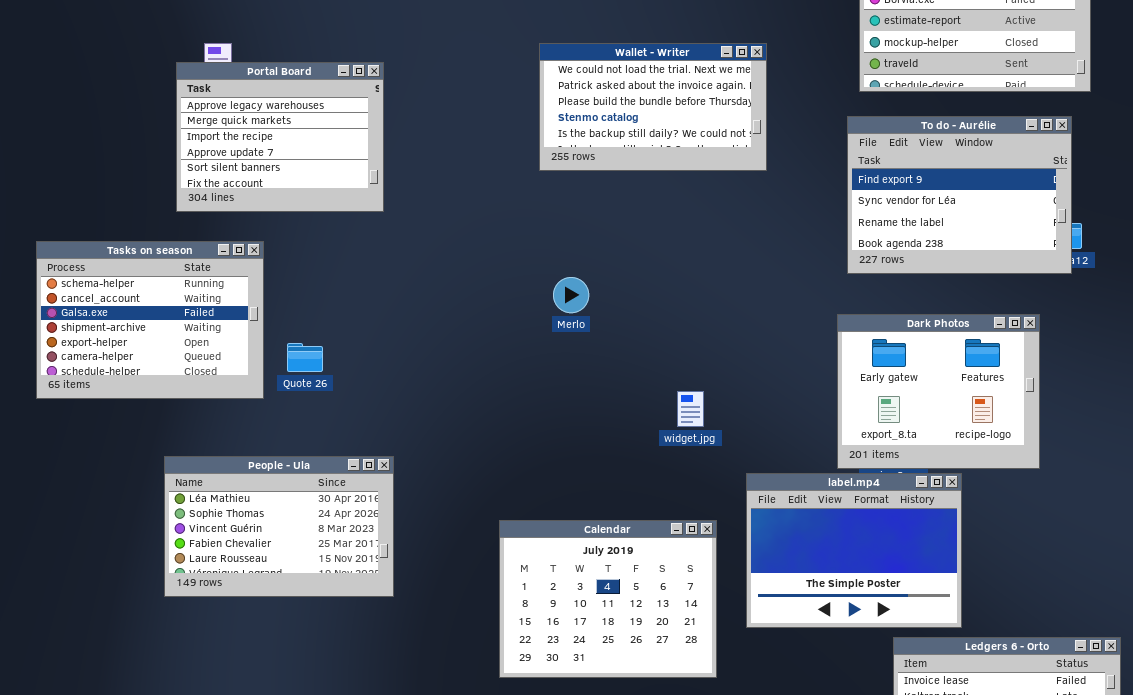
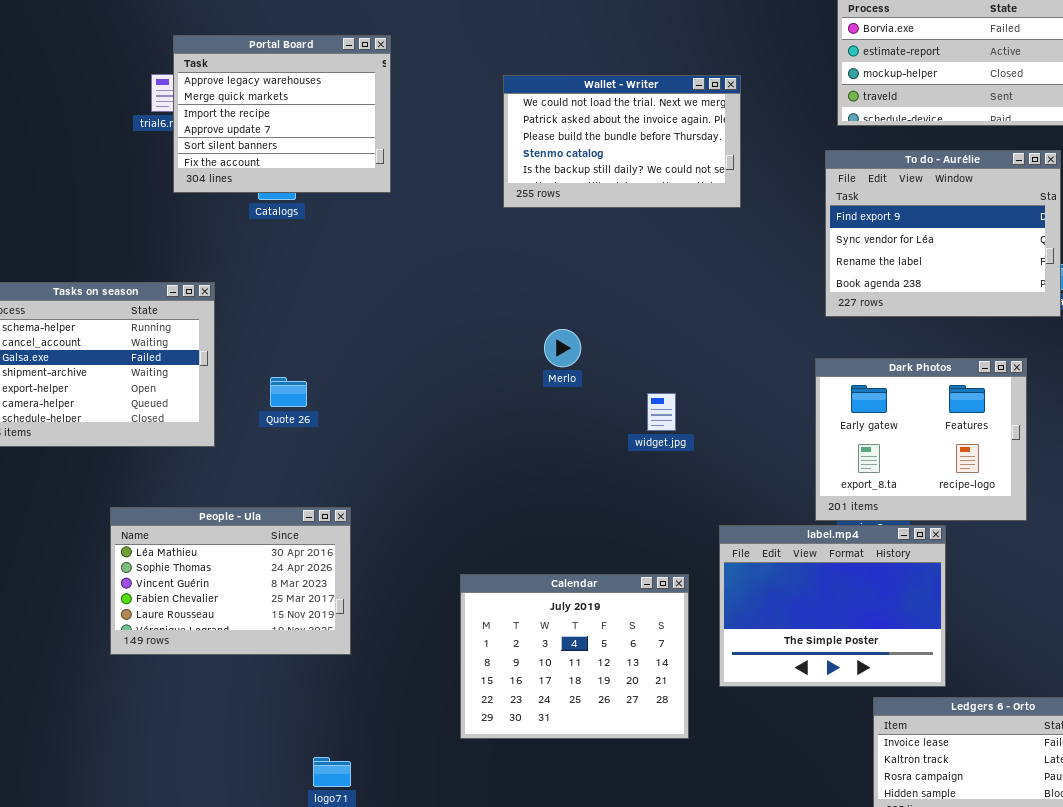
Portal Board: [176,62,384,212] -> [173,35,391,193], moved
Merlo: [553,277,589,313] -> [544,329,581,367], moved
Quote 26: [287,343,323,372] -> [270,377,307,407], moved
widget.jpg: [677,391,704,427] -> [647,393,676,431], moved

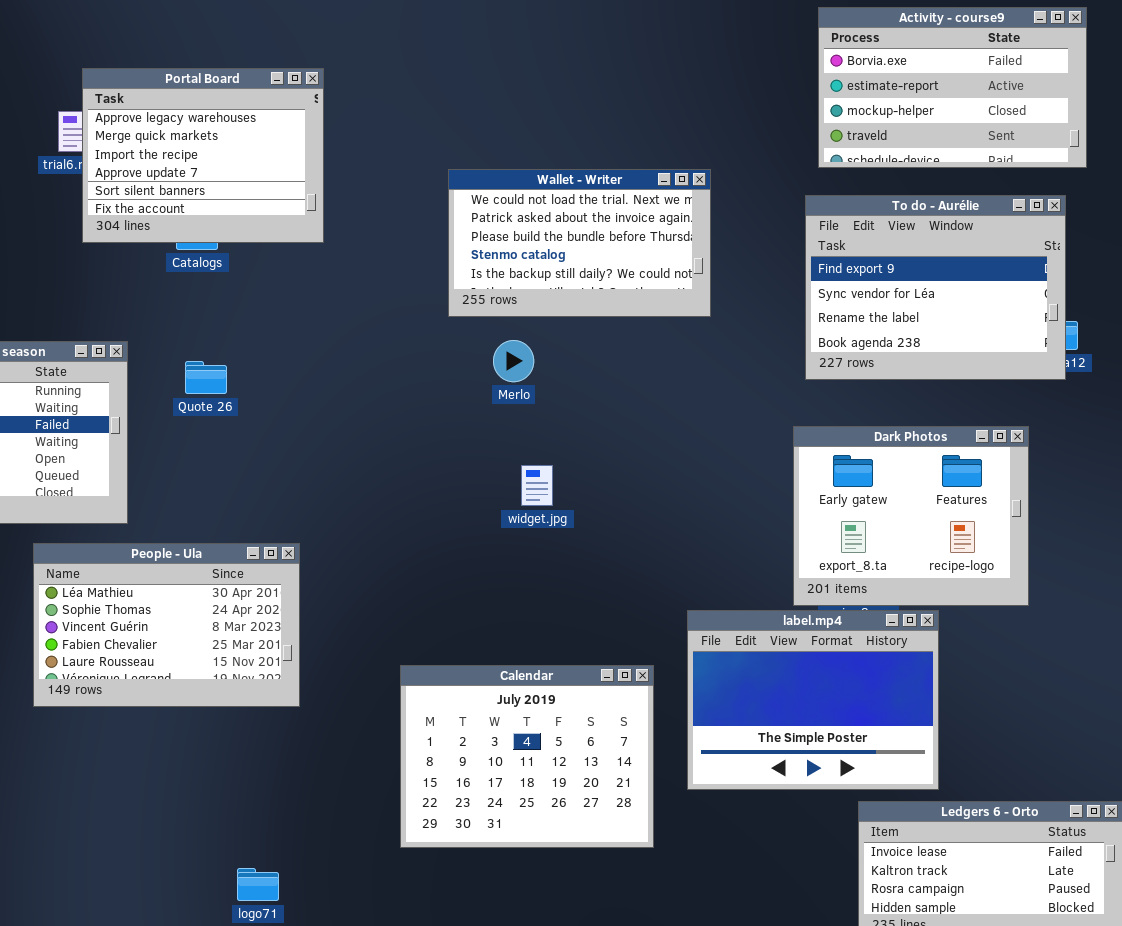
Wallet - Writer: [503,75,741,208] -> [448,169,711,317], moved
Merlo: [544,329,581,367] -> [493,340,534,382], moved
Quote 26: [270,377,307,407] -> [185,361,227,394], moved
widget.jpg: [647,393,676,431] -> [521,465,553,506], moved
People - Ula: [110,507,351,655] -> [33,543,300,707], moved

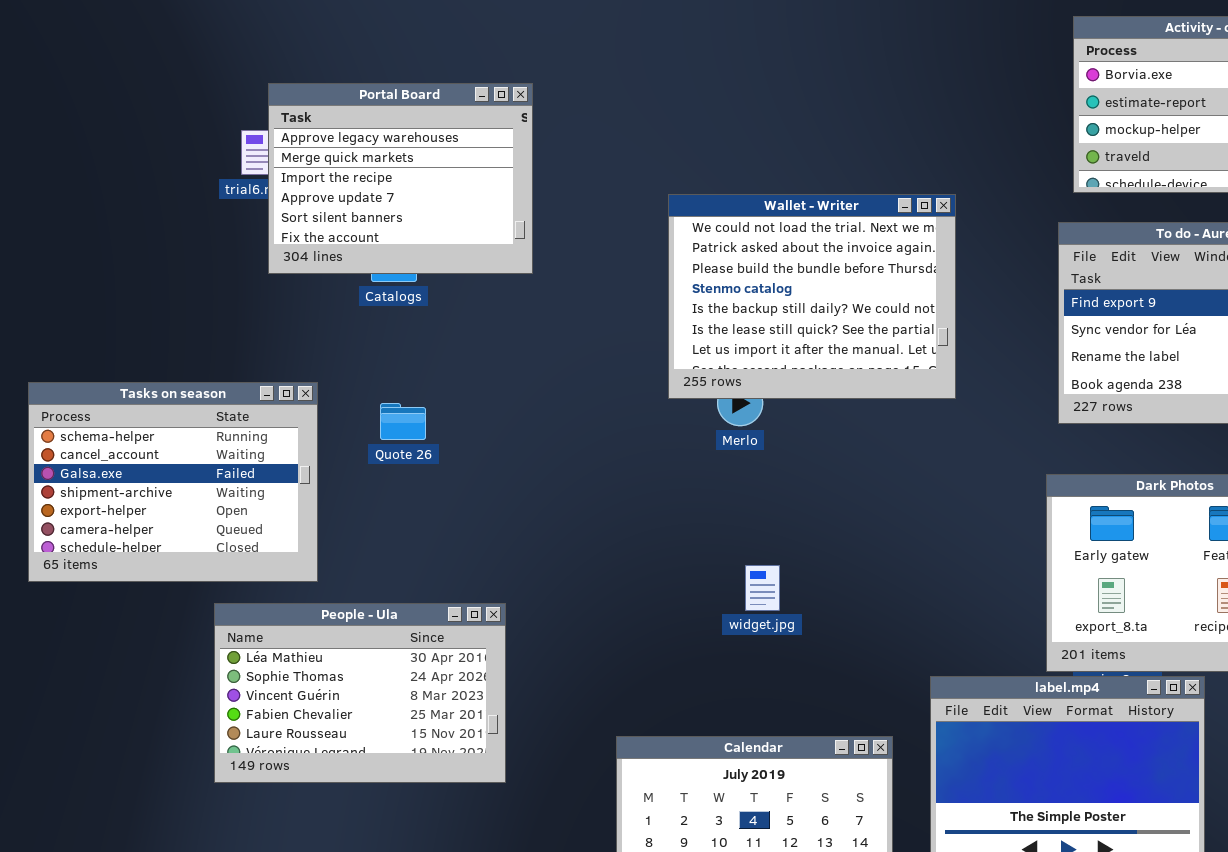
Wallet - Writer: [448,169,711,317] -> [668,194,956,399], resized
widget.jpg: [521,465,553,506] -> [745,565,780,611], moved

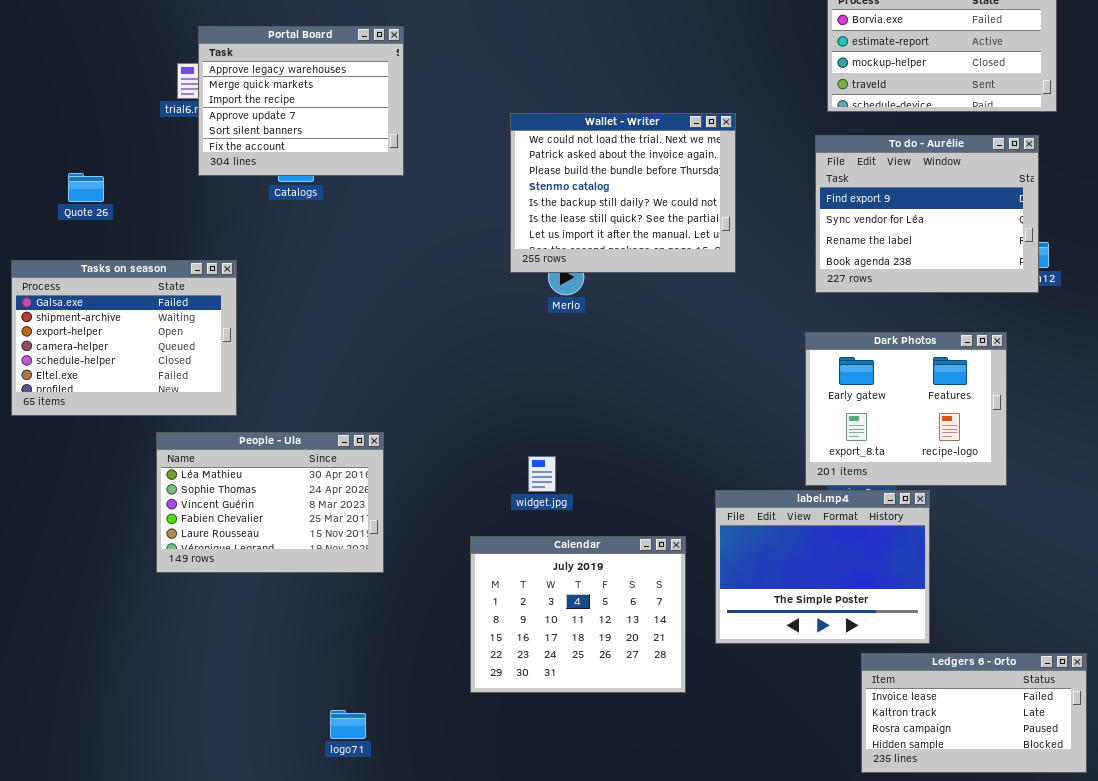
Tasks on season: [28,382,318,582] -> [11,260,237,416], scrolled down 2 rows
Quote 26: [380,403,426,440] -> [68,173,104,202], moved
widget.jpg: [745,565,780,611] -> [528,456,556,492], moved

